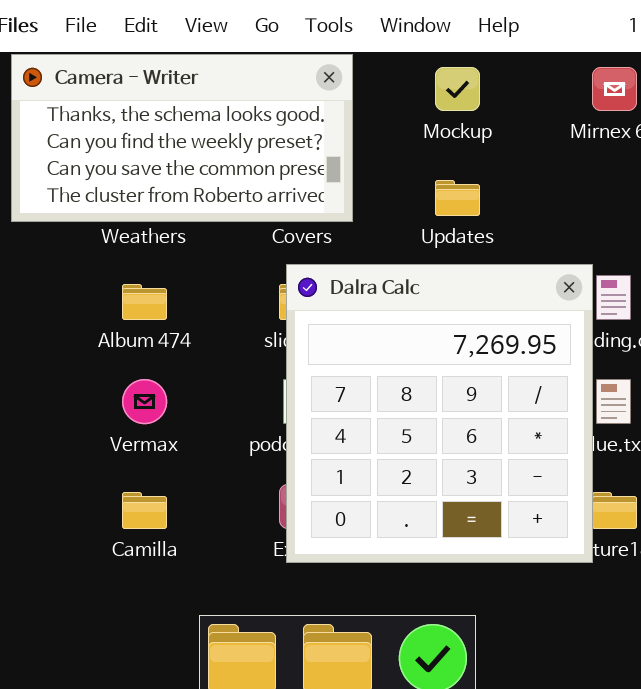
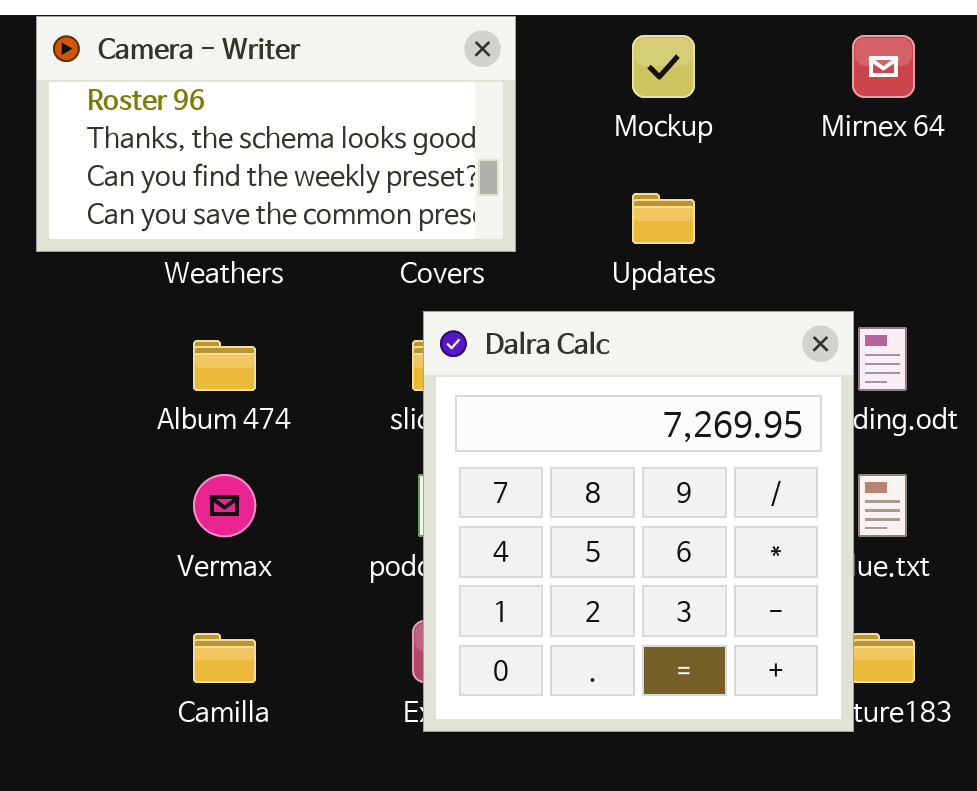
Camera - Writer: [11,54,353,222] -> [36,16,516,252], scrolled up 1 row

